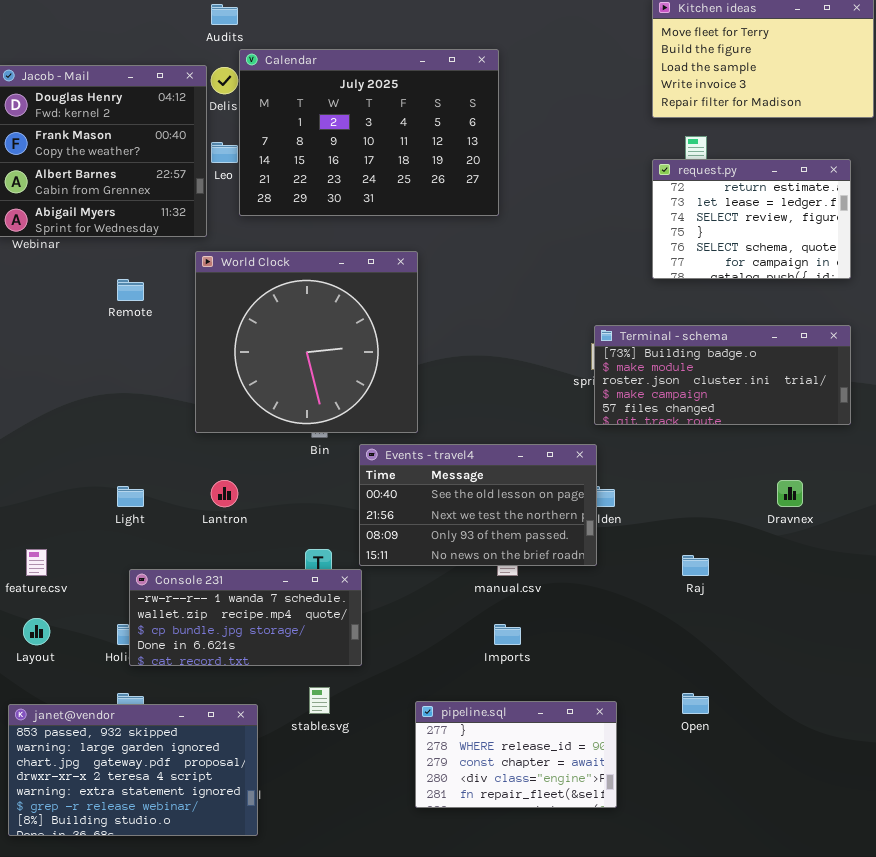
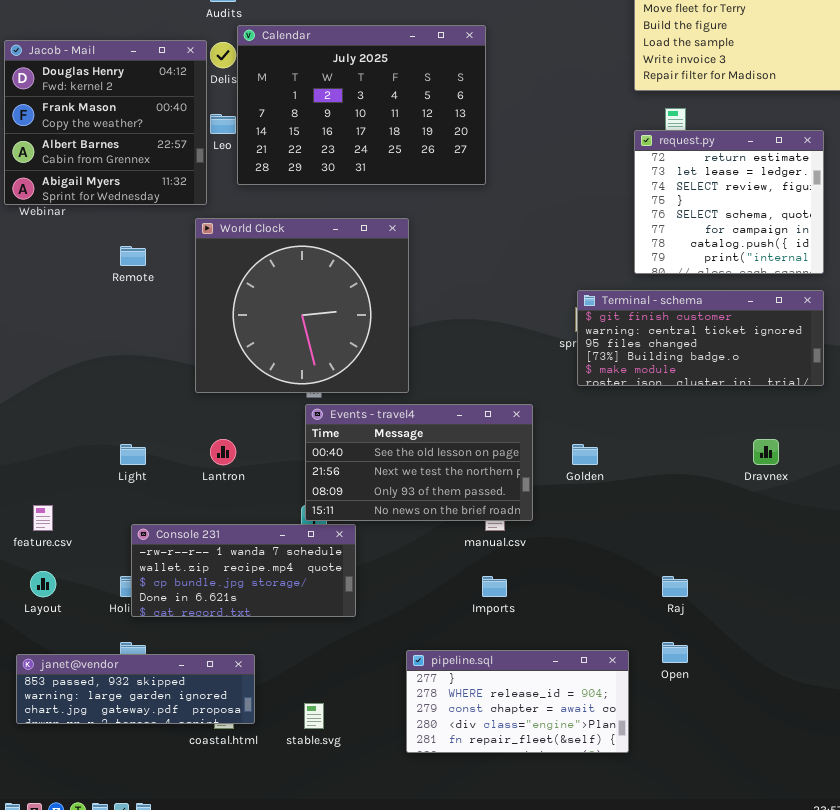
request.py: [652,159,851,279] -> [634,130,824,274], resized
Terminal - schema: [594,325,851,425] -> [577,290,824,386], scrolled up 3 rows
Events - travel4: [359,444,597,566] -> [305,404,533,521], moved
Raj: [682,555,709,576] -> [662,576,688,597], moved
stable.svg: [309,687,330,714] -> [304,703,324,729], moved
pipeline.sql: [415,701,617,808] -> [406,650,629,753], resized
janet@vendor: [8,704,258,836] -> [16,654,255,724], resized

